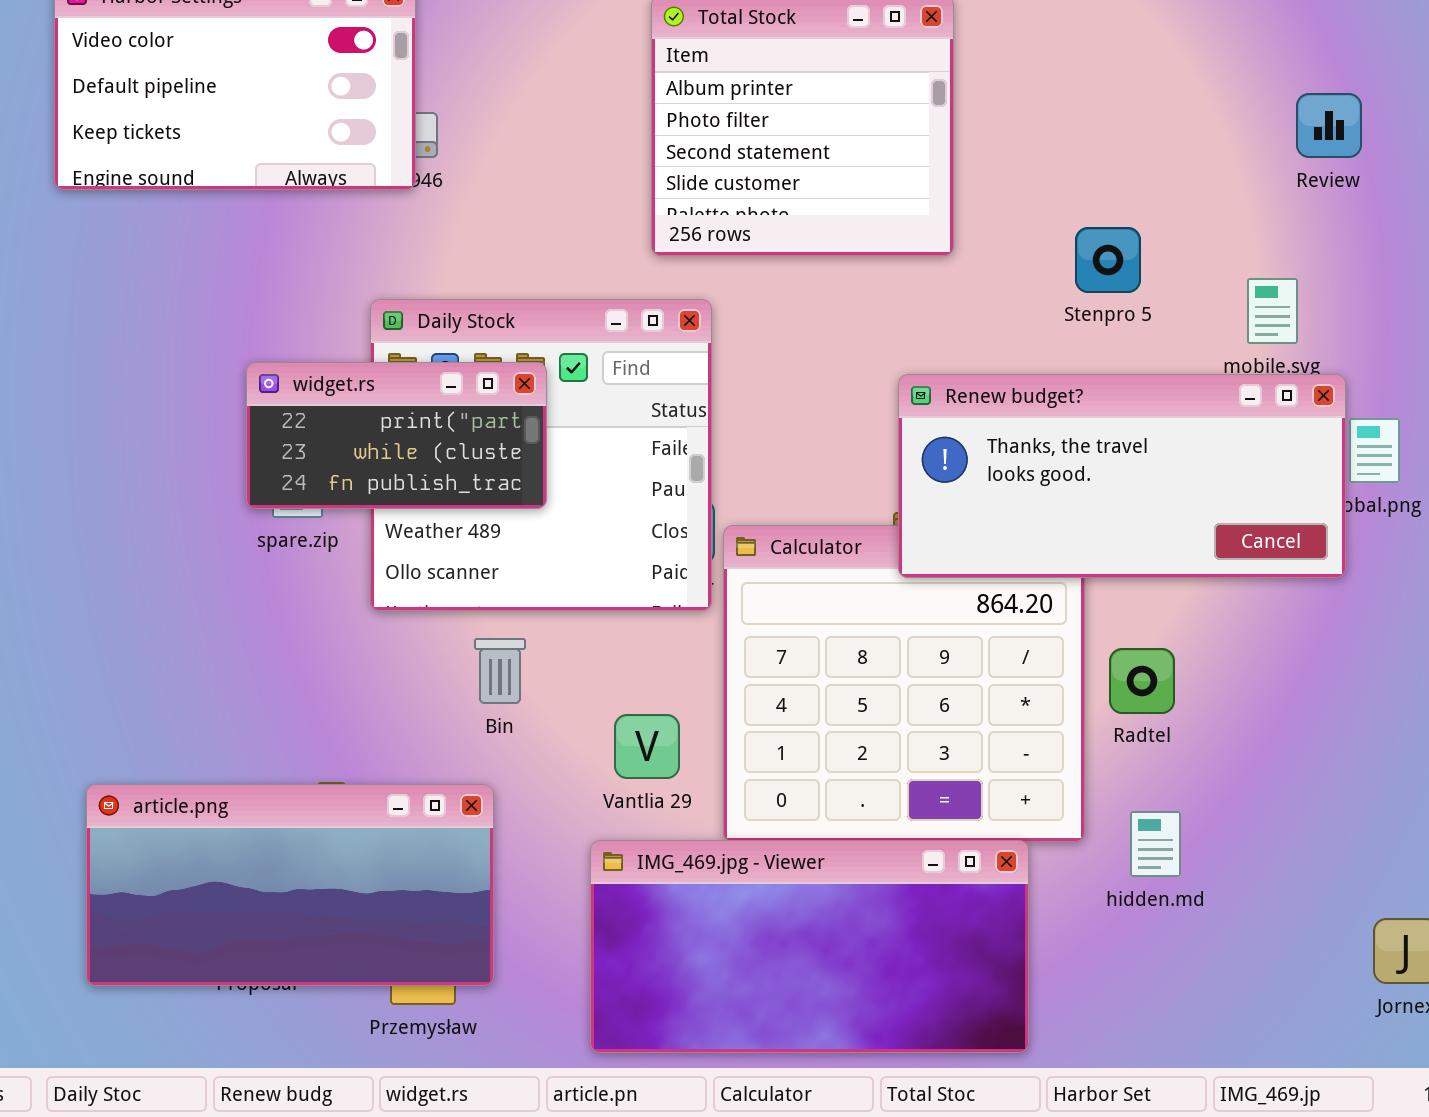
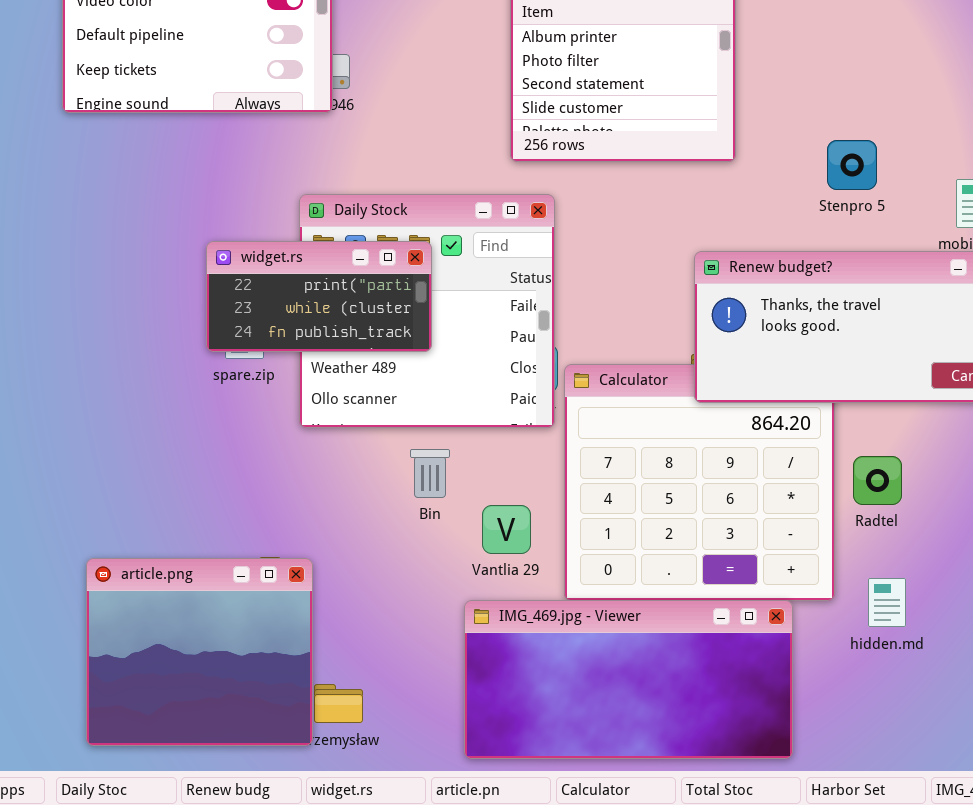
Bin: [474,638,526,704] -> [410,449,450,498], moved
article.png: [86,784,494,986] -> [86,558,313,746], resized

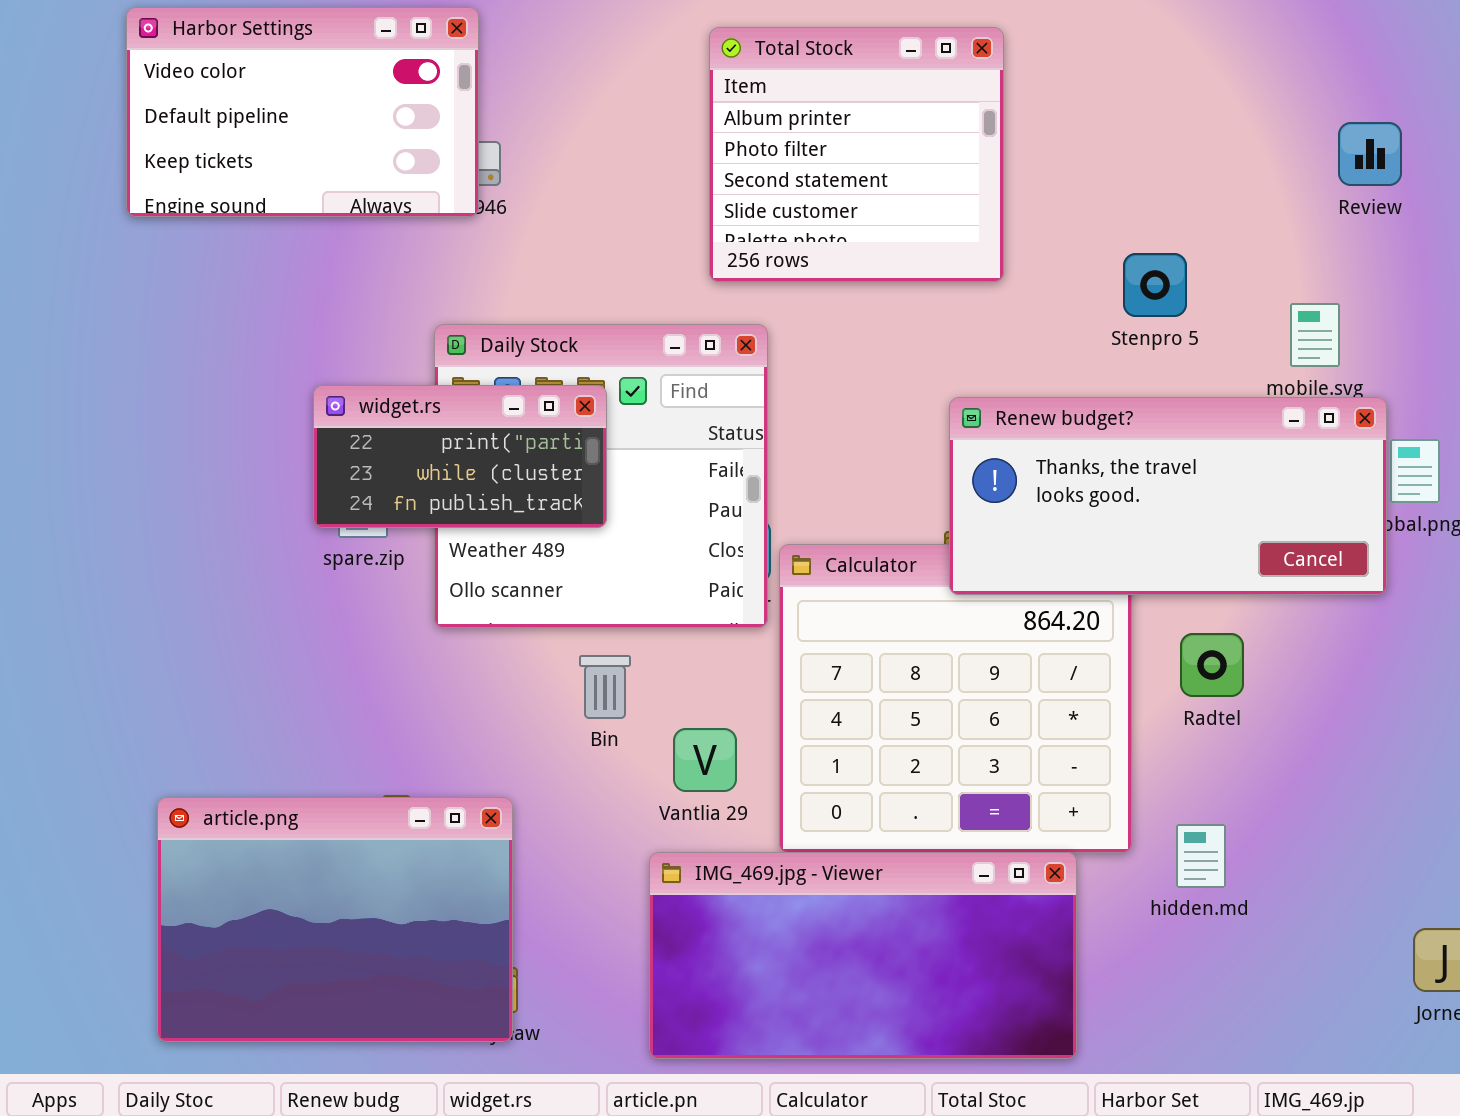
Radtel: [853,456,902,505] -> [1180,633,1244,697], moved
article.png: [86,558,313,746] -> [157,797,513,1042], resized

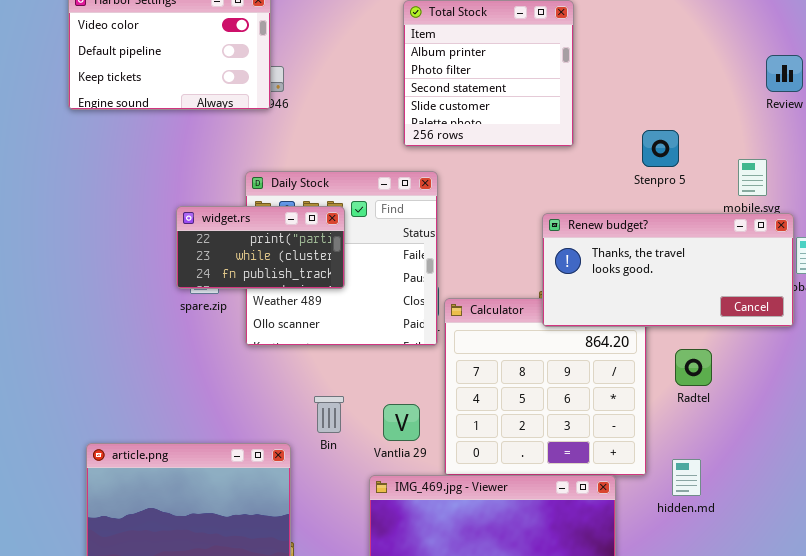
Bin: [579,655,631,719] -> [314,396,344,433], moved

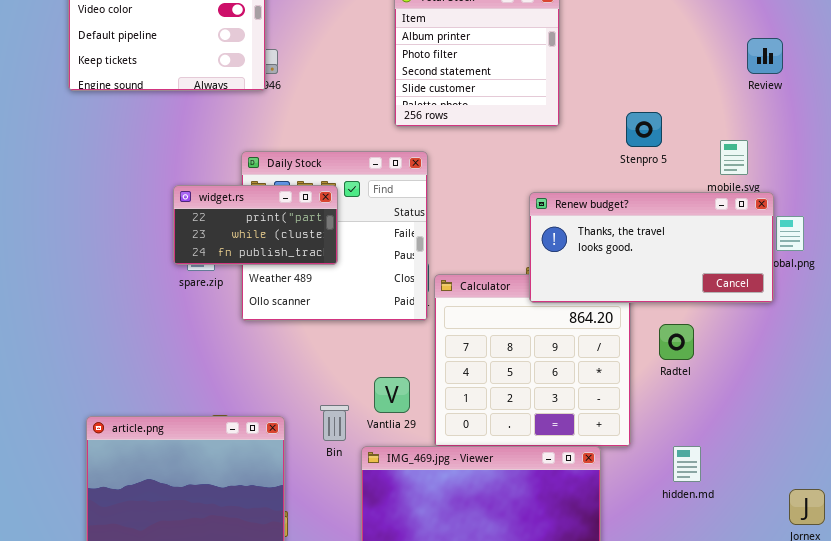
Bin: [314,396,344,433] -> [320,405,349,441], moved
hidden.md: [672,459,701,496] -> [673,446,701,482], moved

